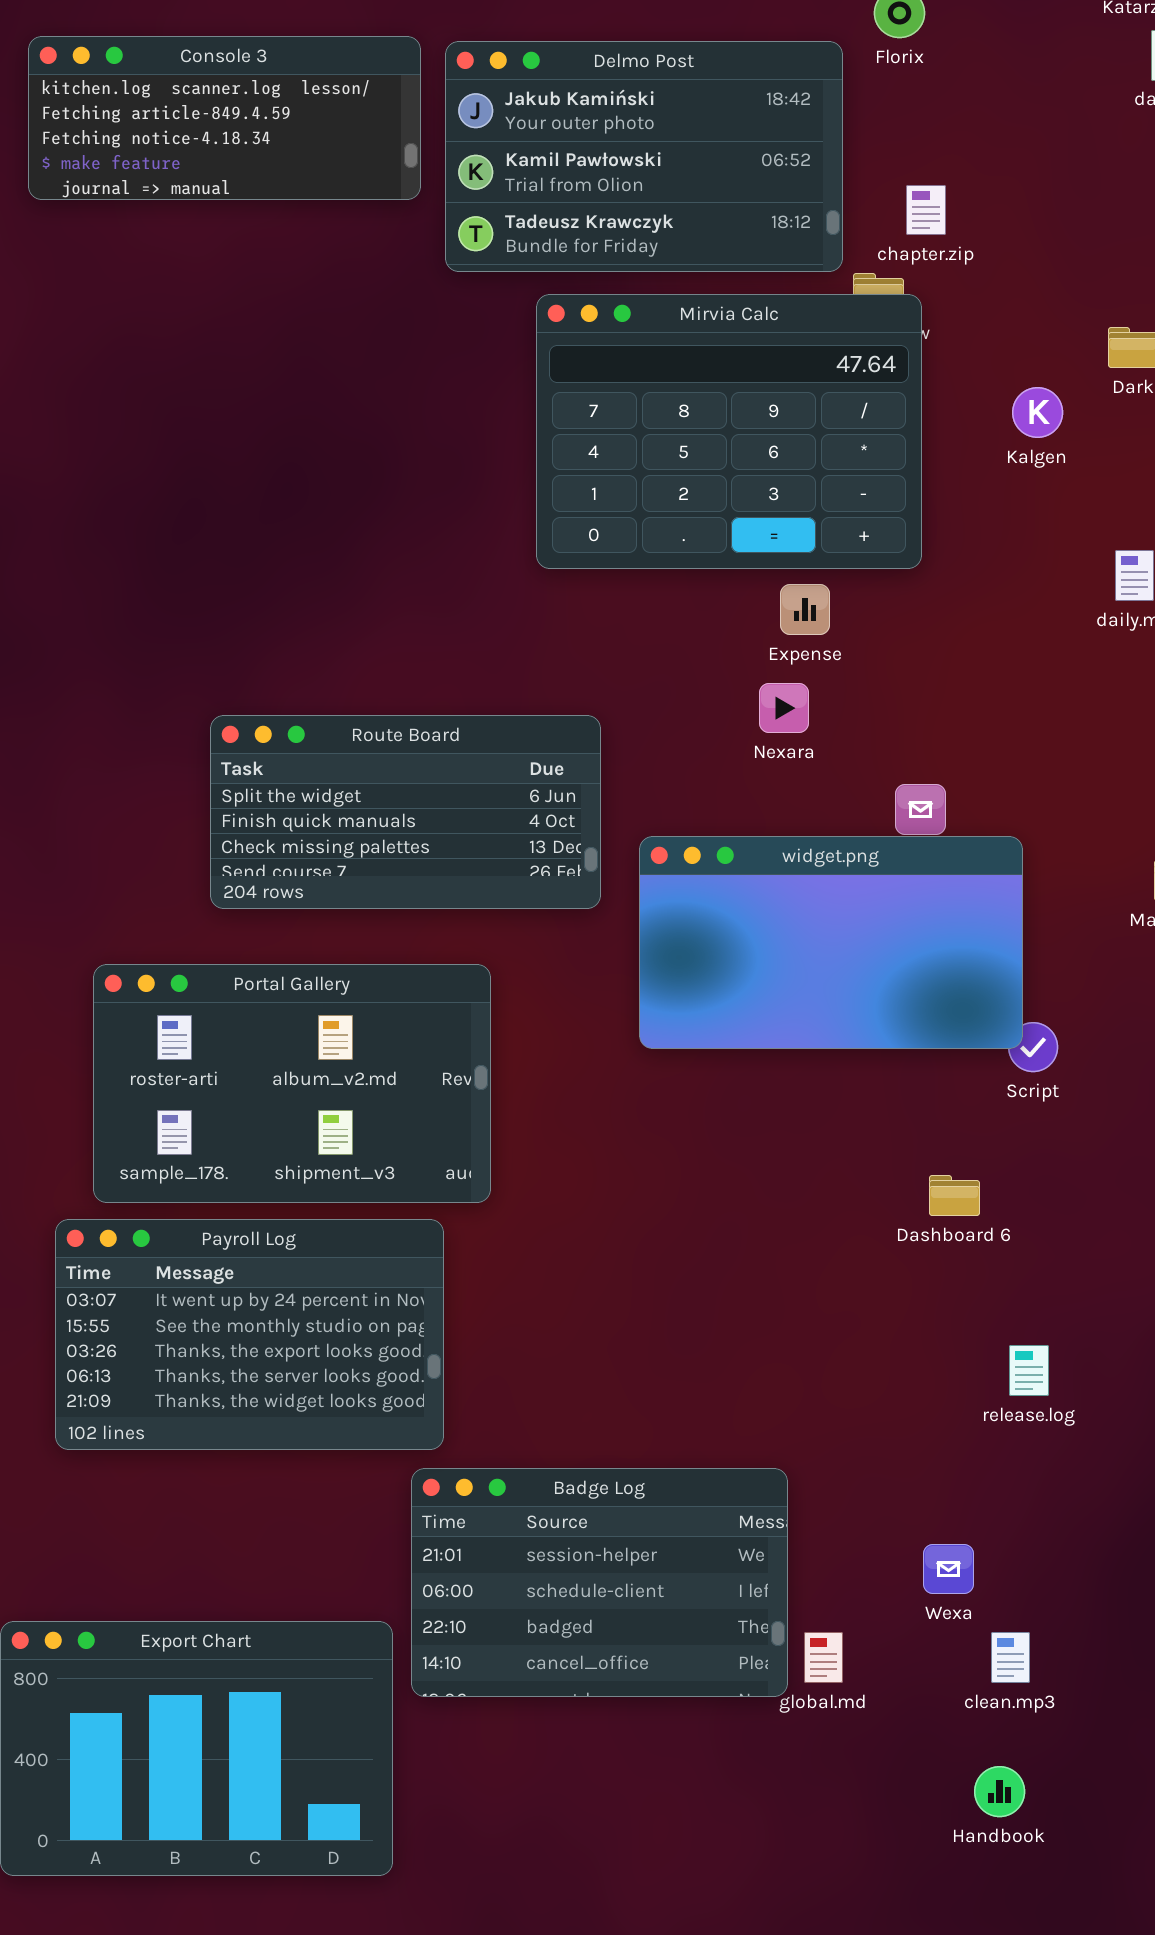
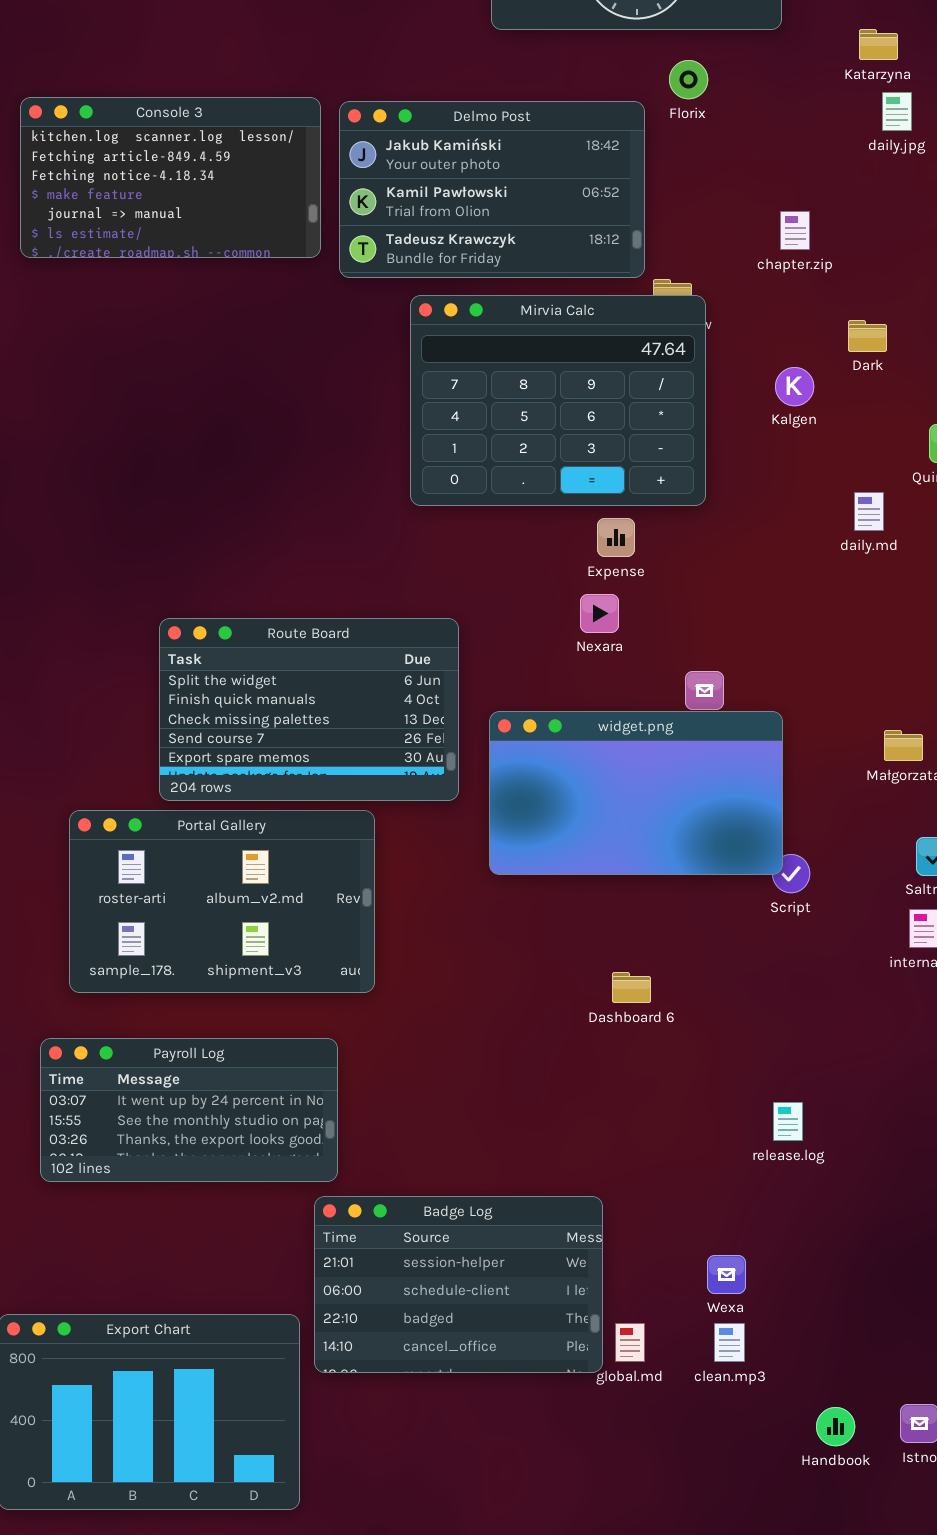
Console 3: [28,36,421,200] -> [20,97,321,258], resized
chapter.zip: [906,185,946,235] -> [780,211,810,250], moved
Route Board: [210,715,601,909] -> [159,618,459,801], resized
Dashboard 6: [929,1175,980,1216] -> [612,972,651,1003], moved
Payroll Log: [55,1219,444,1450] -> [40,1038,338,1182], resized
clean.mp3: [991,1632,1030,1683] -> [714,1323,745,1362], moved
Handbook: [974,1766,1025,1817] -> [816,1407,855,1446], moved

